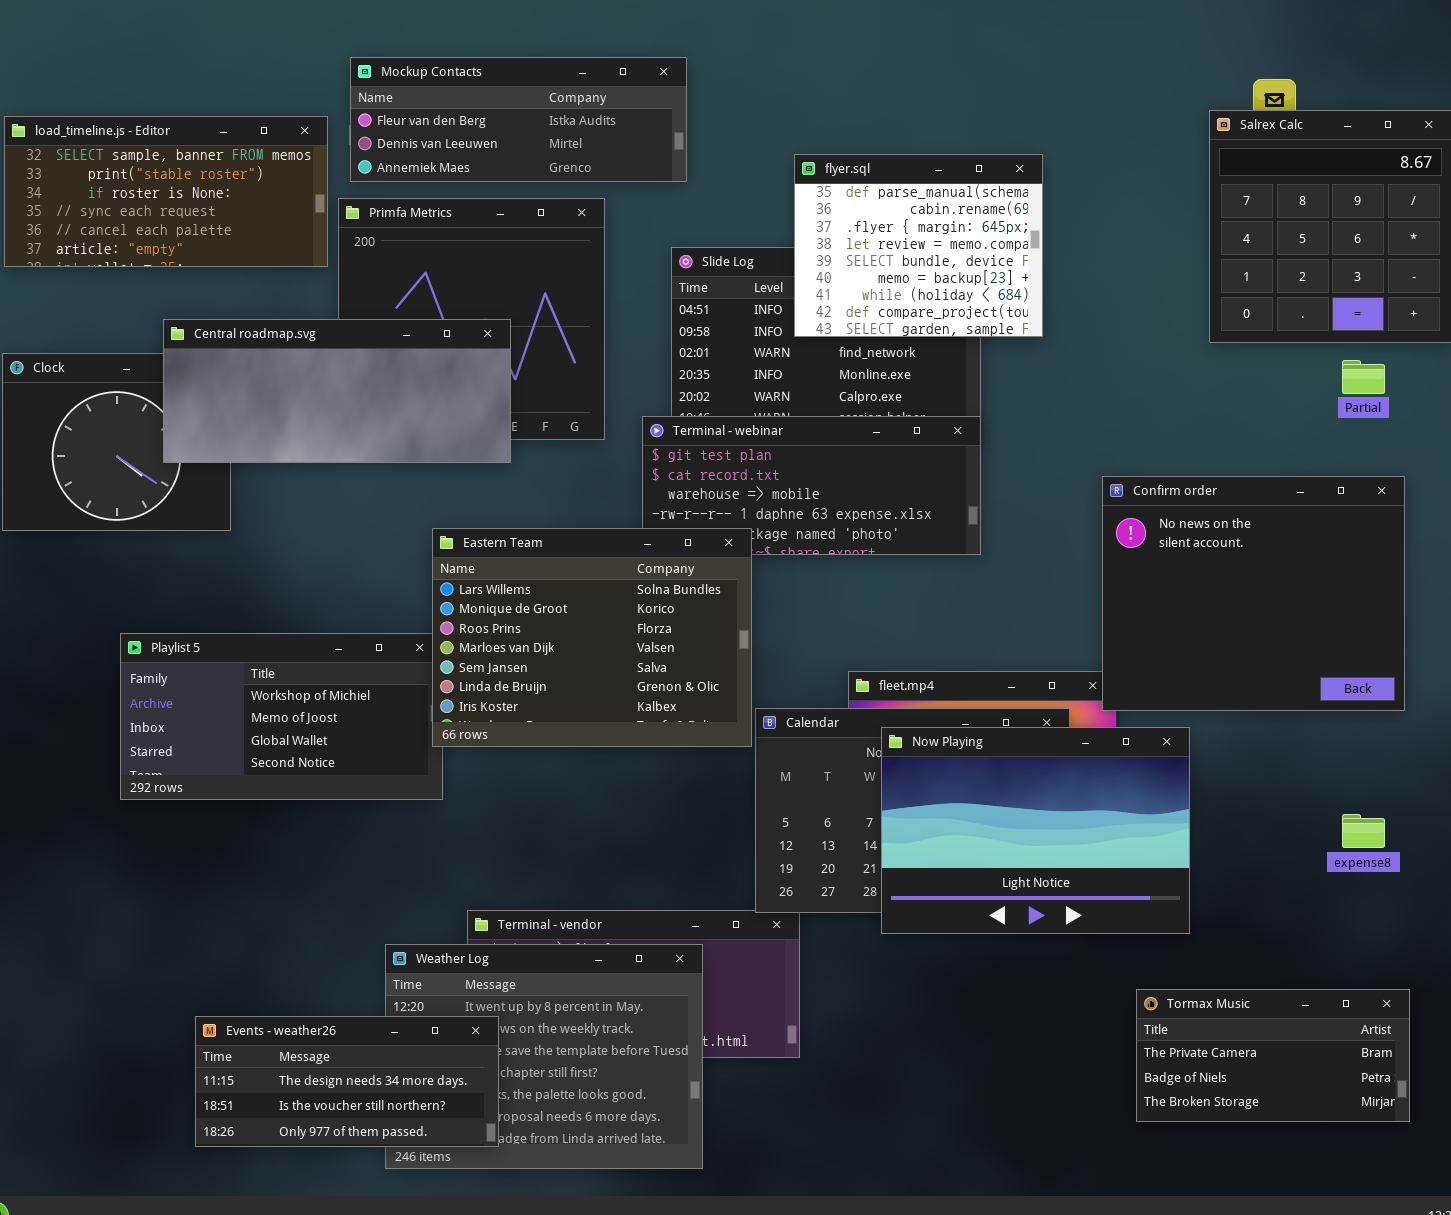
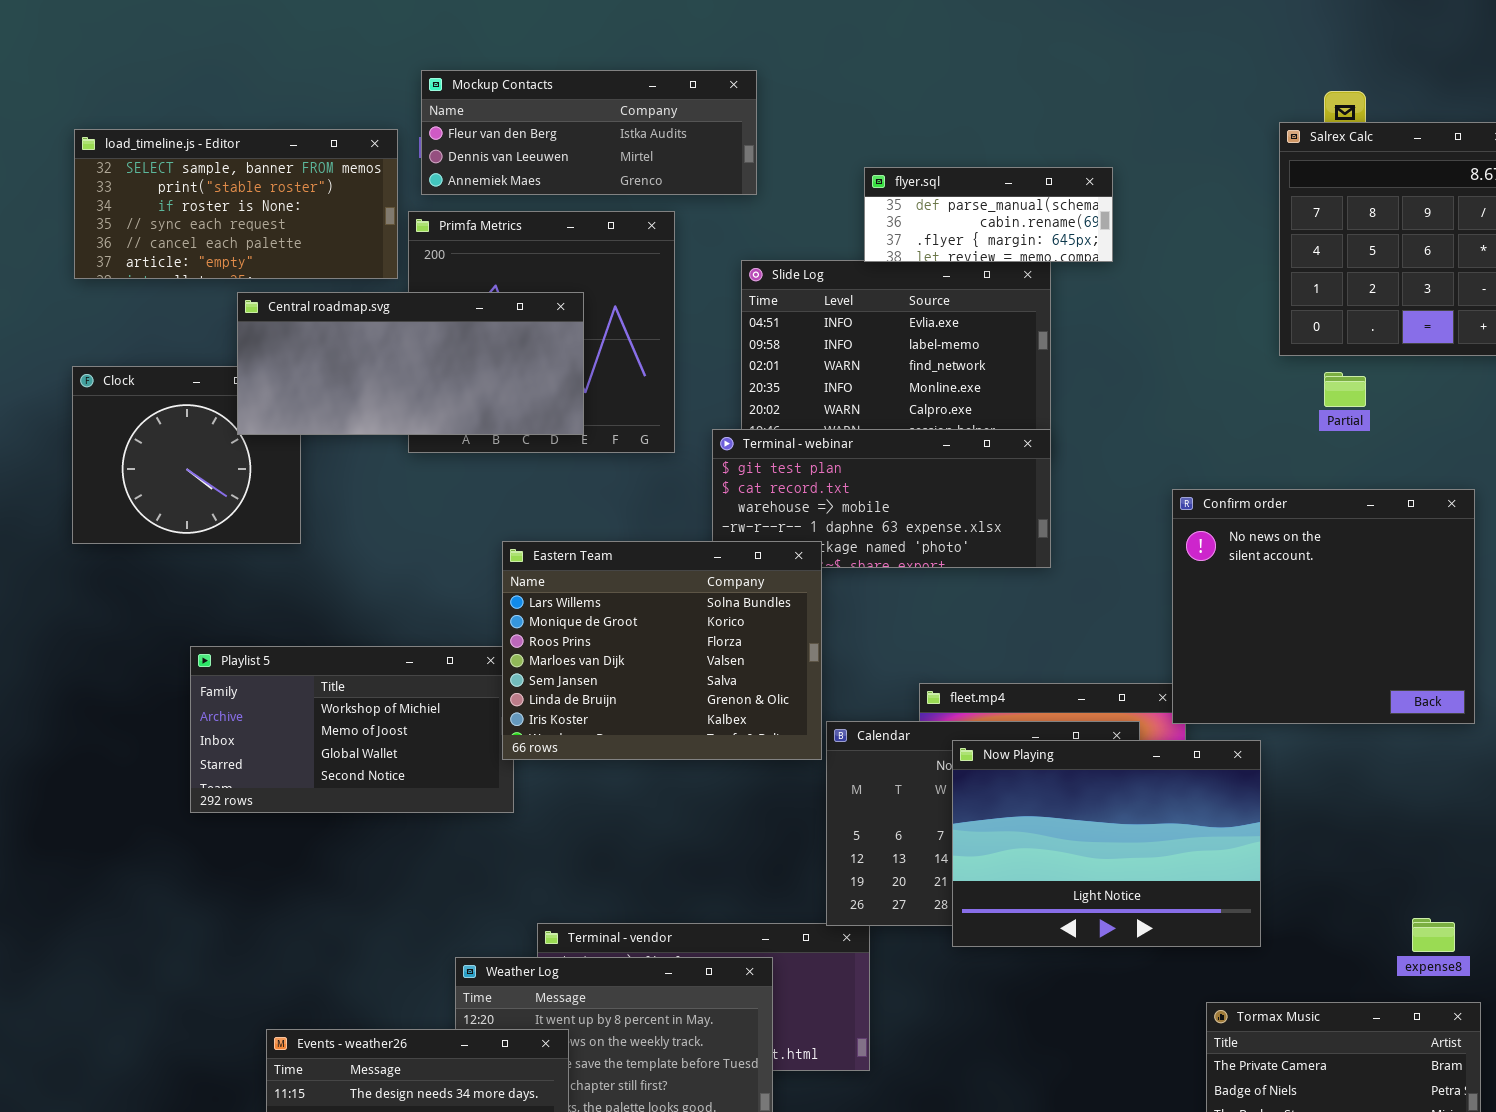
flyer.sql: [794,154,1043,337] -> [864,167,1113,262], resized
Central roadmap.svg: [163,319,511,463] -> [237,292,584,435], moved
Partial: [1342,360,1385,394] -> [1324,372,1366,407], moved
expense8: [1342,814,1385,848] -> [1412,918,1455,952], moved

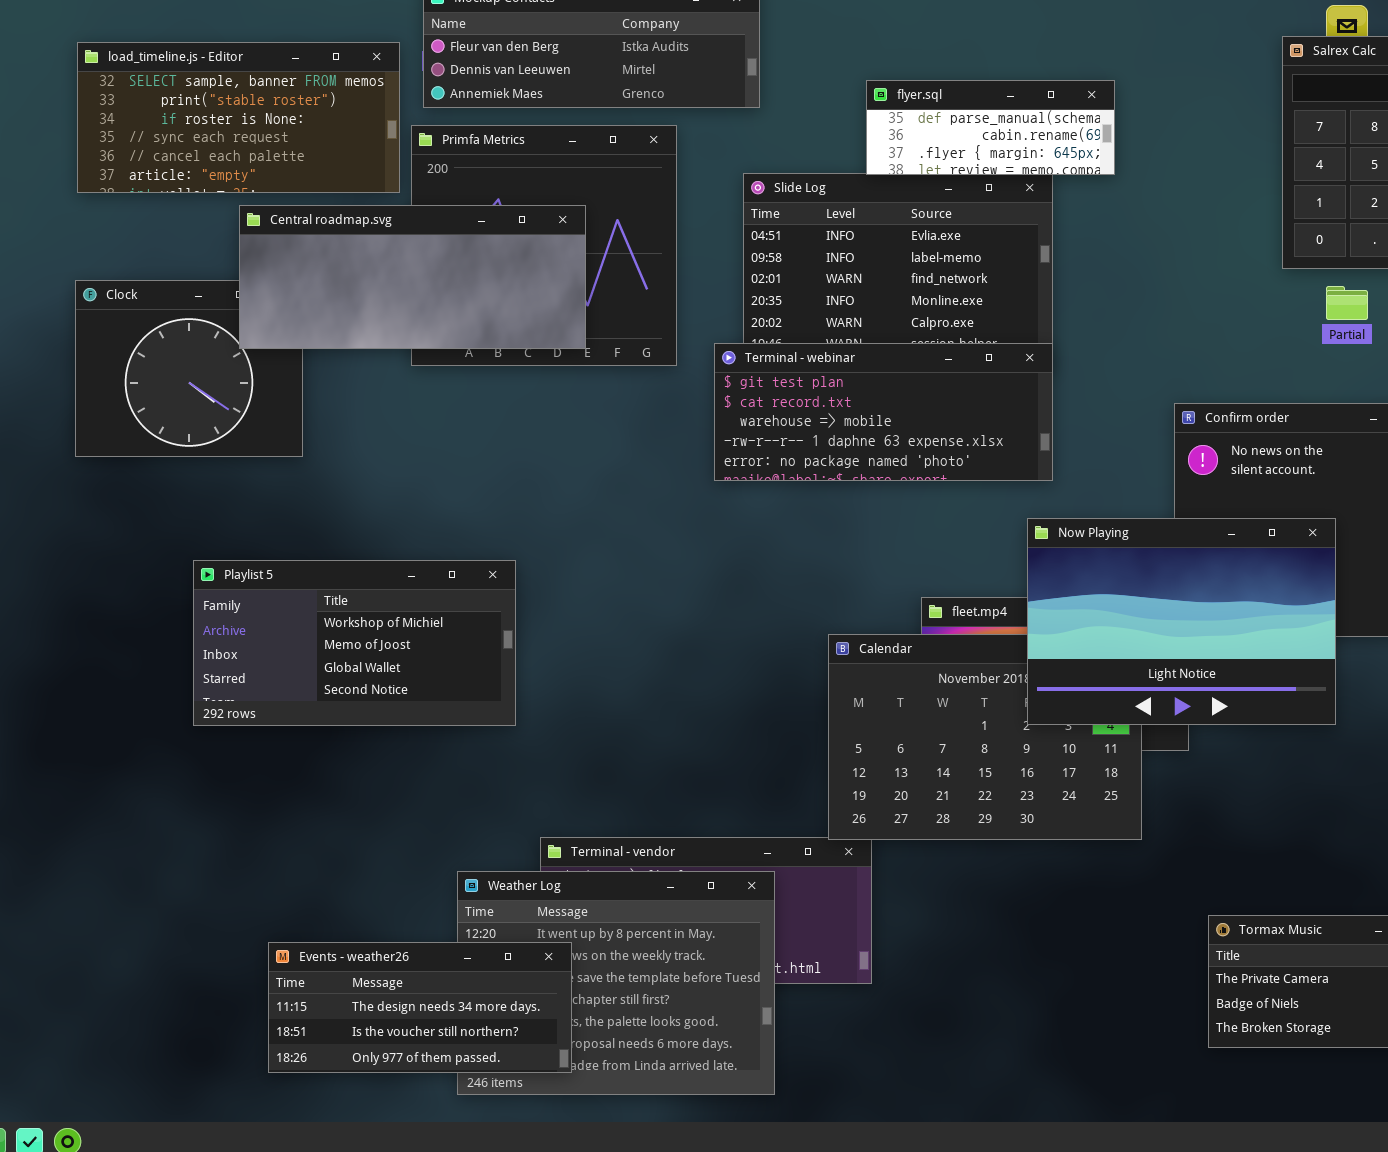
Eastern Team: [502,541,822,760] -> none, closed
Now Playing: [952,740,1261,947] -> [1027,518,1336,725], moved

